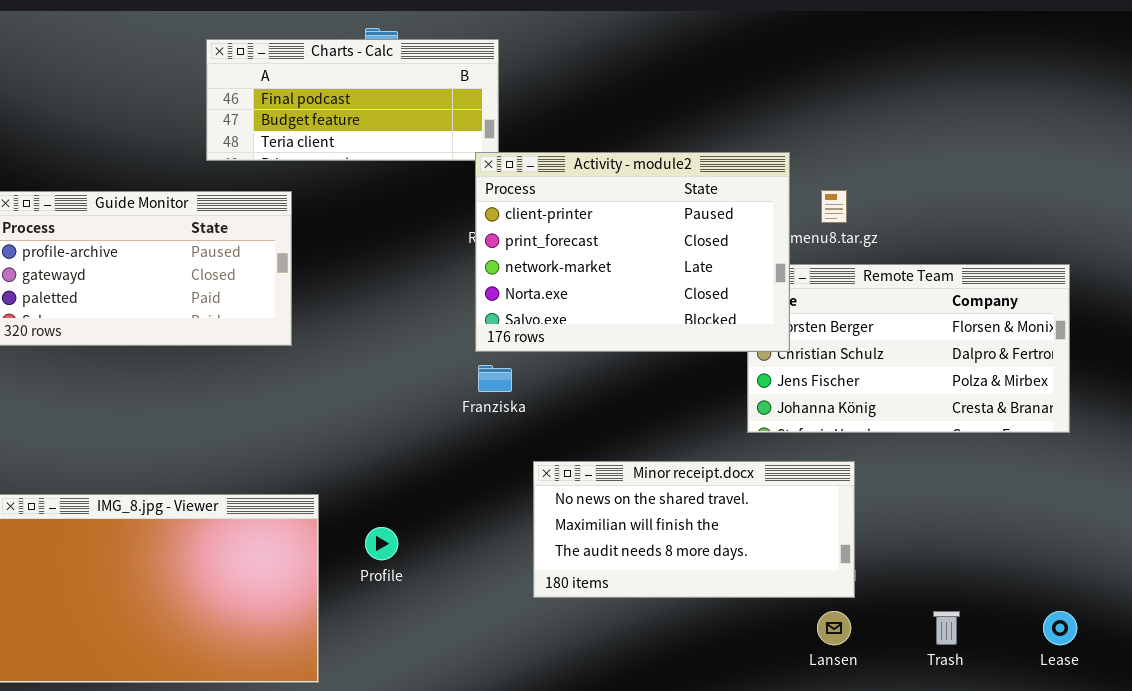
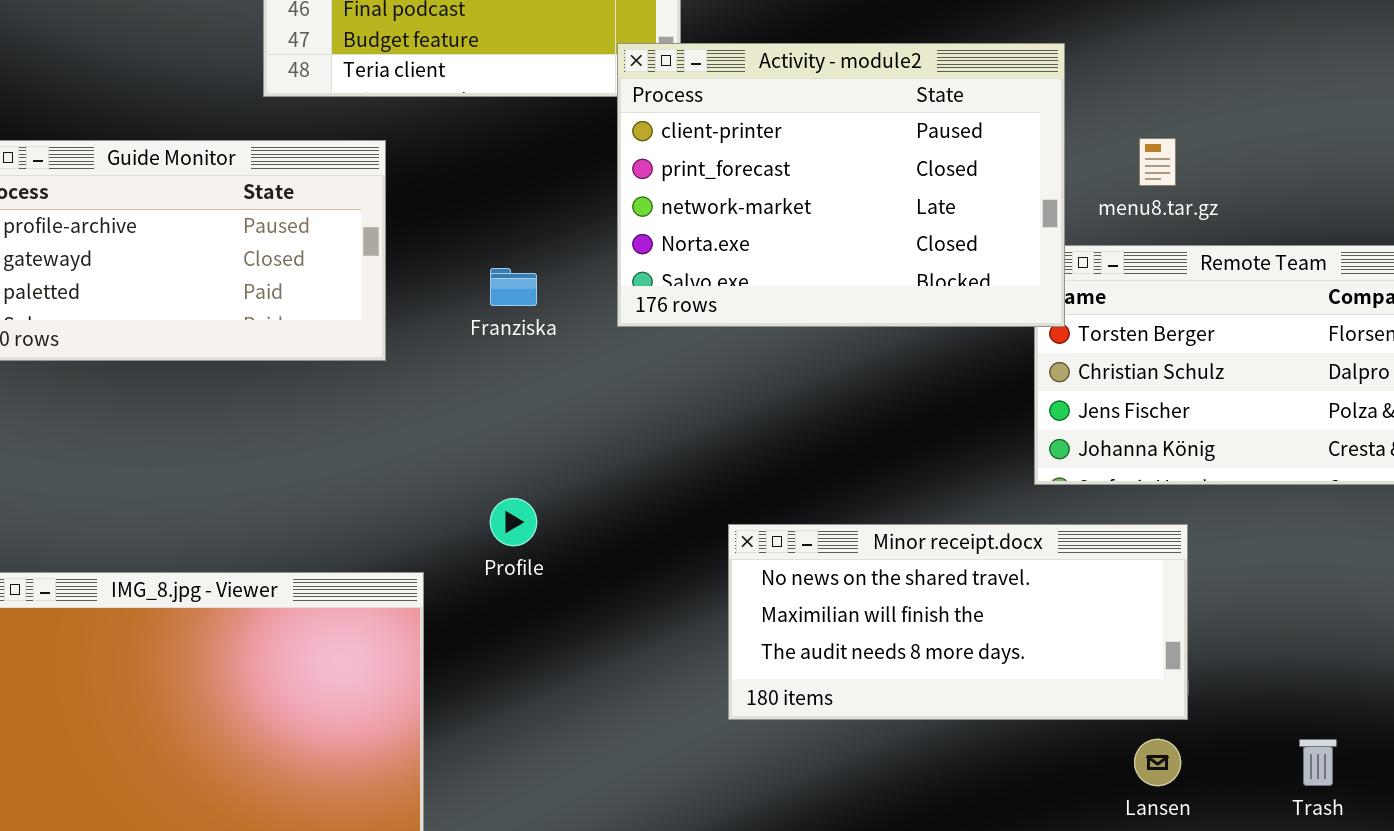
Activity - module2: [475,152,790,352] -> [617,43,1065,327], moved
Franziska: [478,365,512,392] -> [490,268,537,306], moved
Profile: [365,527,398,560] -> [490,498,537,546], moved

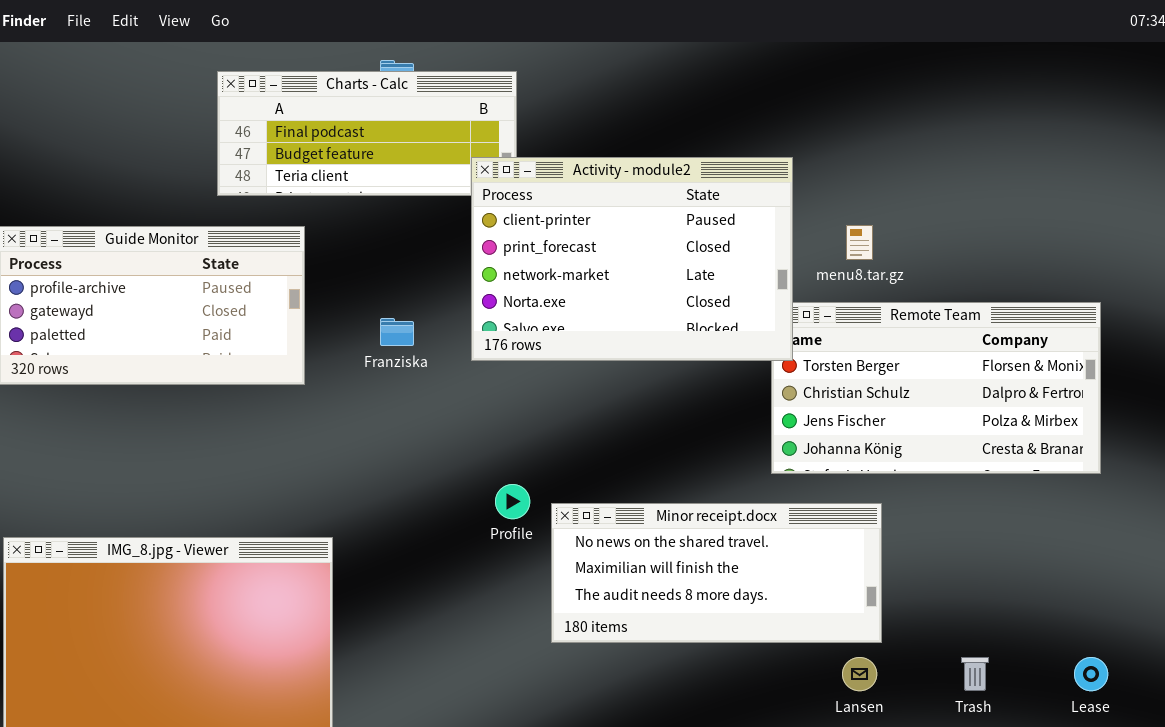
Profile: [490,498,537,546] -> [495,484,530,519], moved

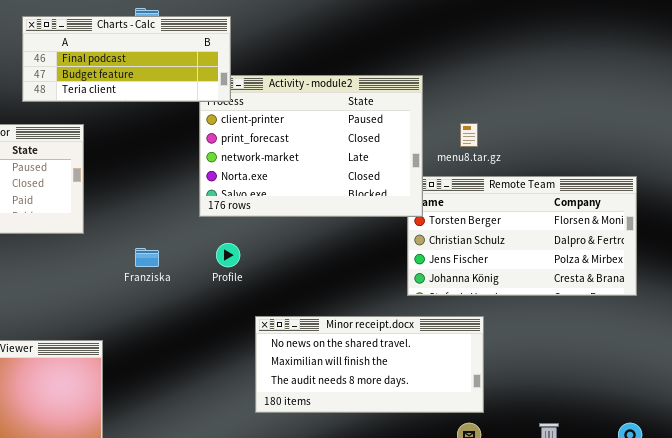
Charts - Calc: [217,71,517,196] -> [22,16,231,102], raised
Franziska: [380,318,414,346] -> [135,248,159,267], moved
Profile: [495,484,530,519] -> [216,243,240,267], moved

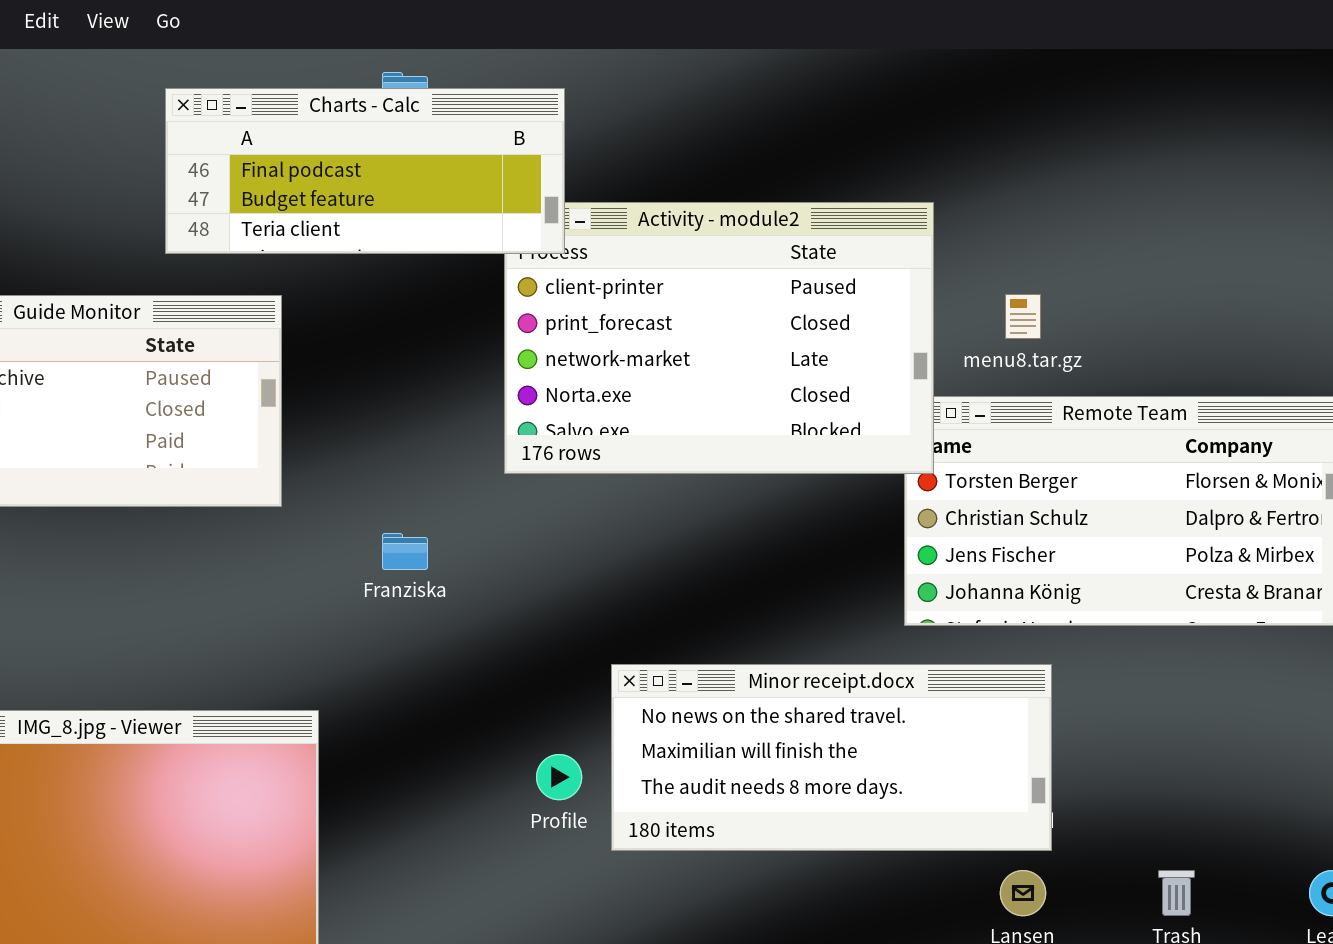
Profile: [216,243,240,267] -> [536,754,582,800], moved

